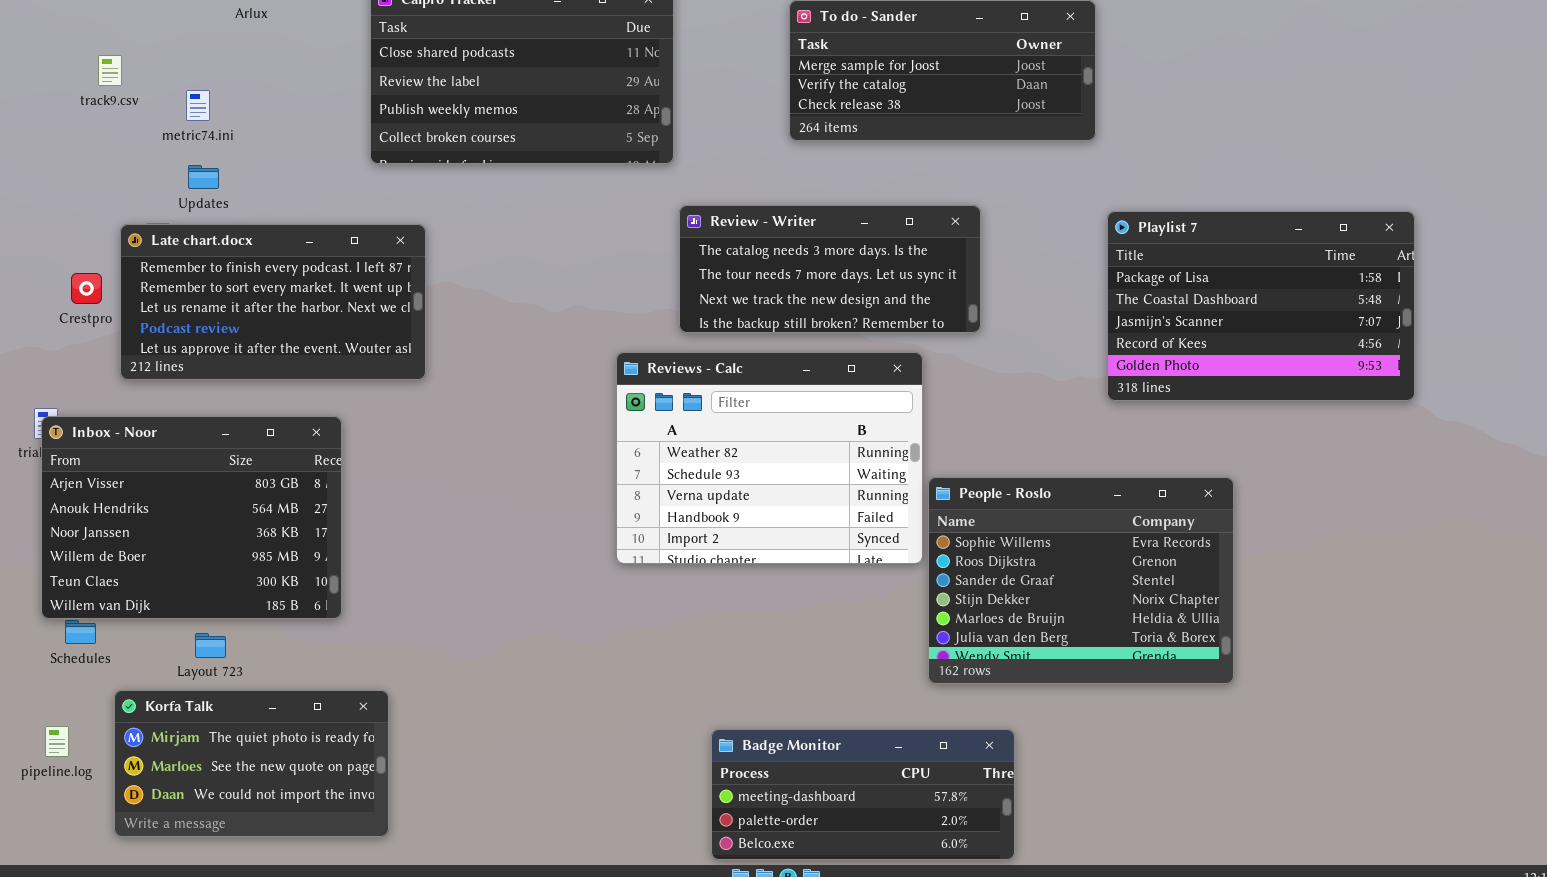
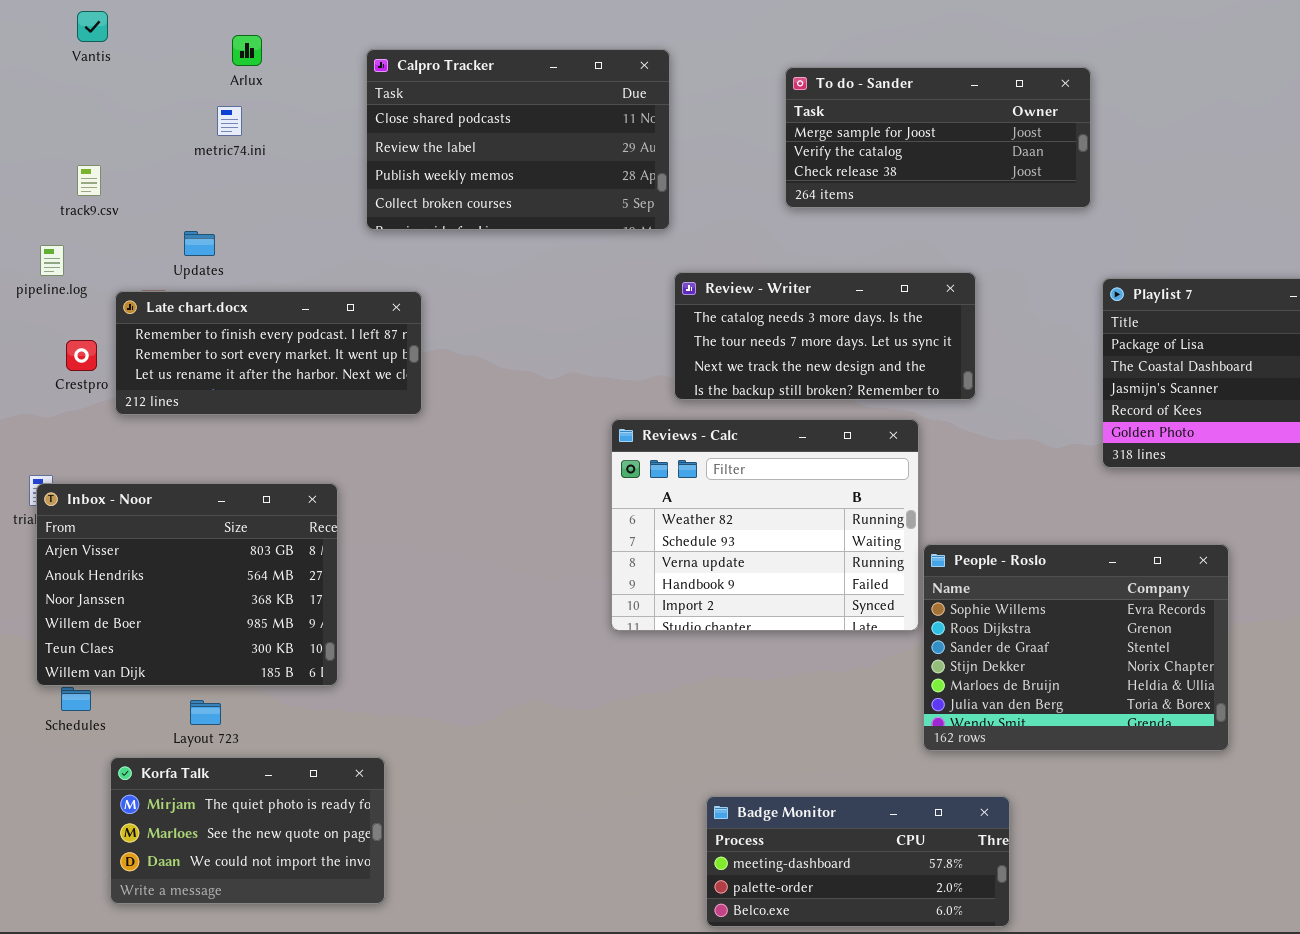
track9.csv: [98,55,122,86] -> [77,165,101,196], moved
metric74.ini: [186,90,210,121] -> [217,106,242,136], moved
Late chart.docx: [120,224,426,380] -> [115,291,422,415], resized
pipeline.log: [45,726,69,757] -> [40,245,64,276], moved

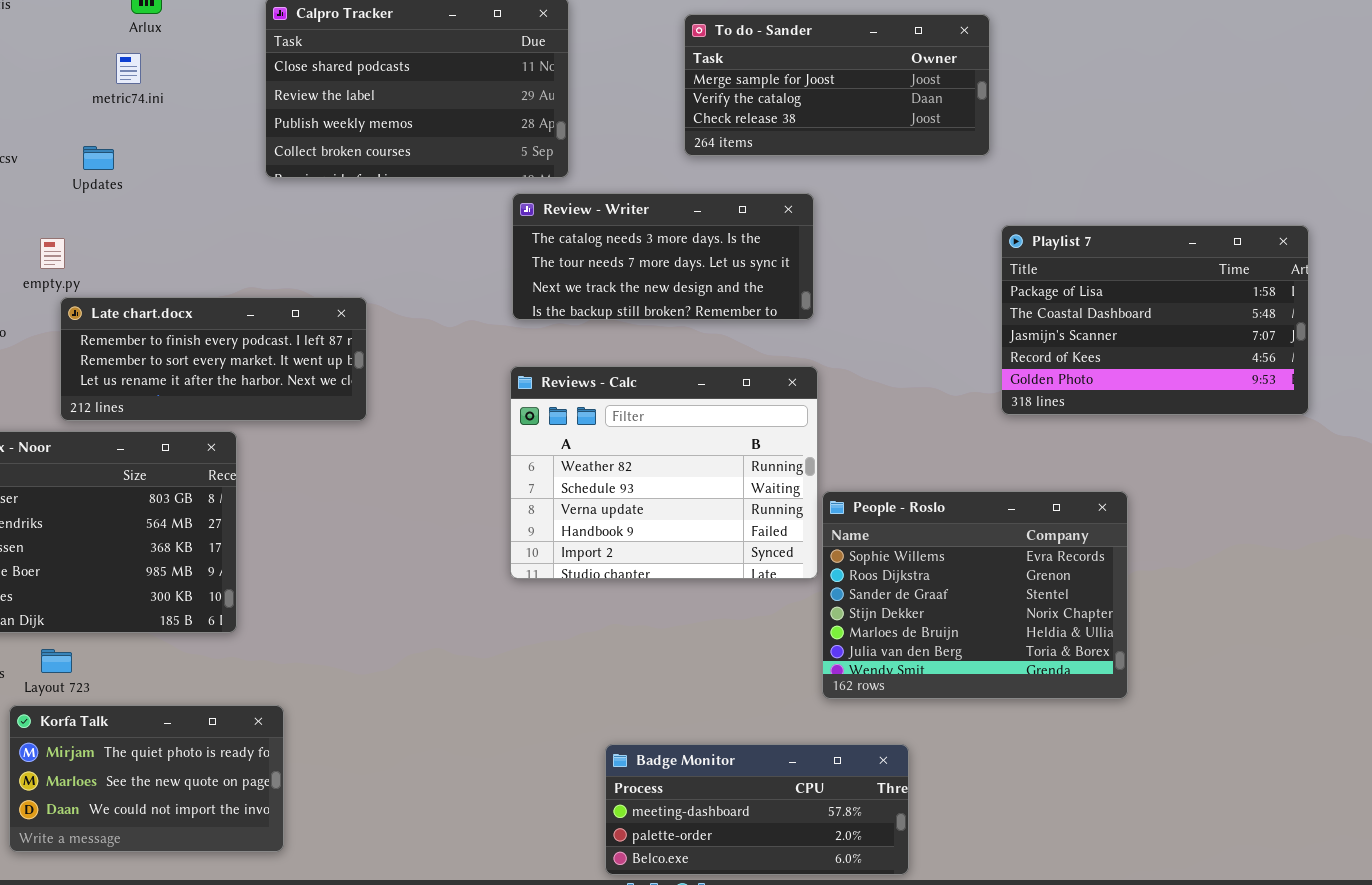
Updates: [184,231,215,256] -> [83,146,114,170], moved
Review - Writer: [674,272,976,400] -> [512,193,814,320], moved
Late chart.docx: [115,291,422,415] -> [60,297,367,421], moved
Layout 723: [190,700,221,725] -> [41,649,72,673], moved

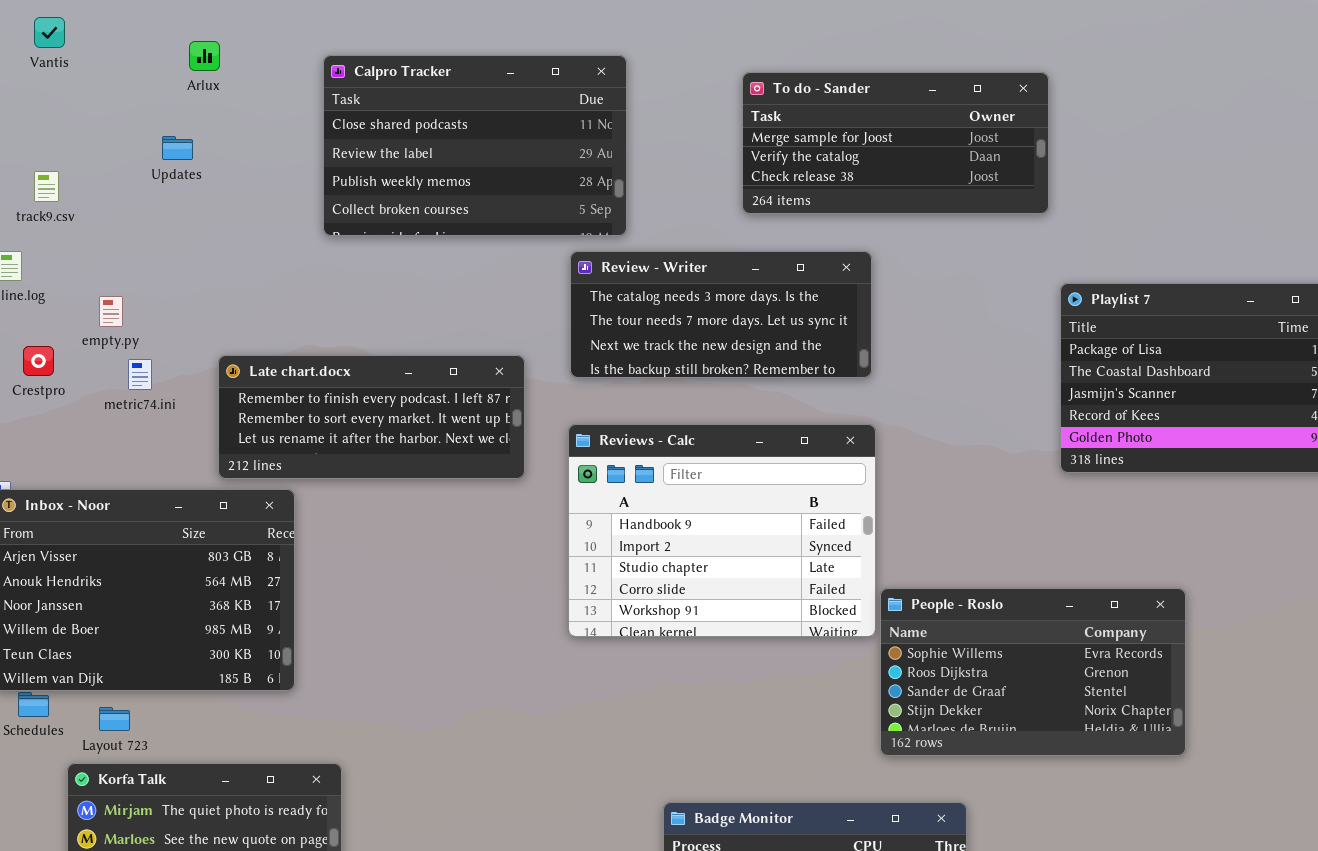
metric74.ini: [116,53,141,84] -> [128,359,152,390], moved
Updates: [83,146,114,170] -> [162,136,193,160], moved
Late chart.docx: [60,297,367,421] -> [218,355,525,479], moved
Reviews - Calc: [510,366,818,579] -> [568,424,876,637], scrolled down 3 rows
People - Roslo: [822,491,1128,699] -> [880,588,1186,756], resized

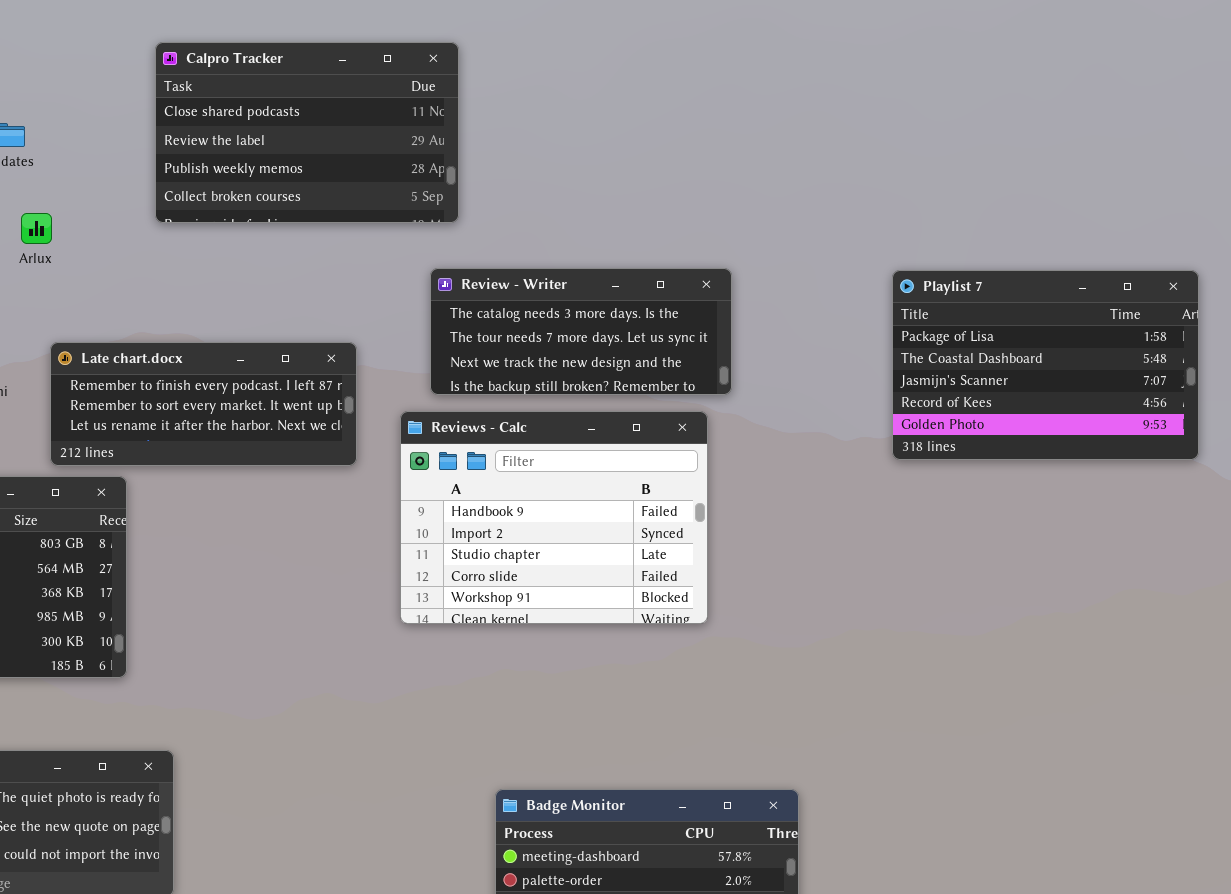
Arlux: [189,41,220,71] -> [21,213,52,244], moved
To do - Sander: [742,72,1049,214] -> none, closed
Review - Writer: [570,251,872,378] -> [430,268,732,395], moved
People - Roslo: [880,588,1186,756] -> none, closed

